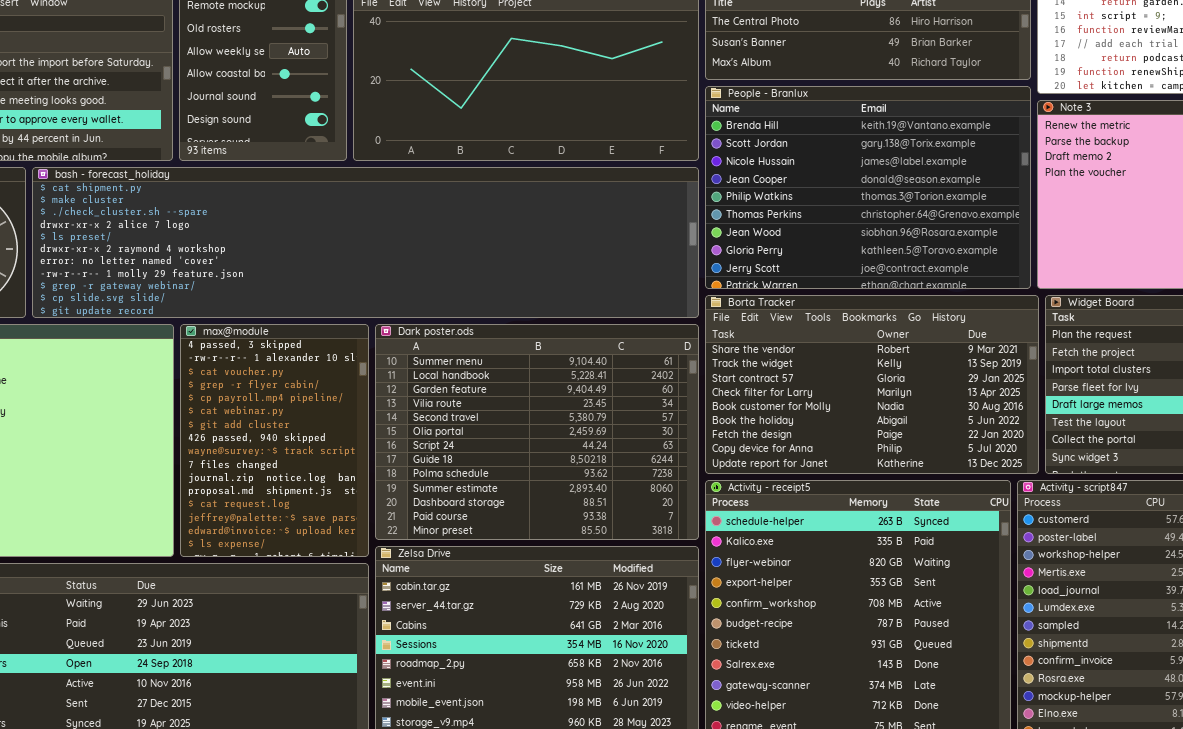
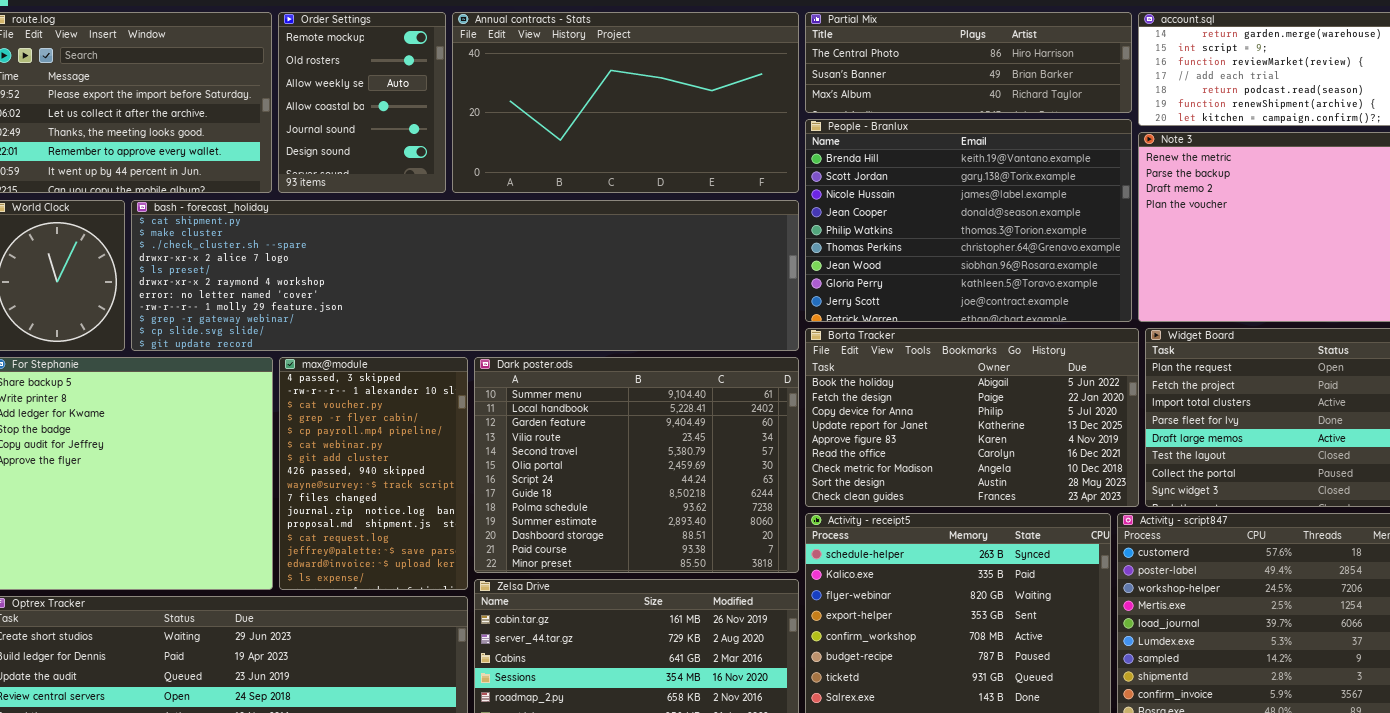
Borta Tracker: [705,295,1039,474] -> [805,328,1139,507], scrolled down 5 rows

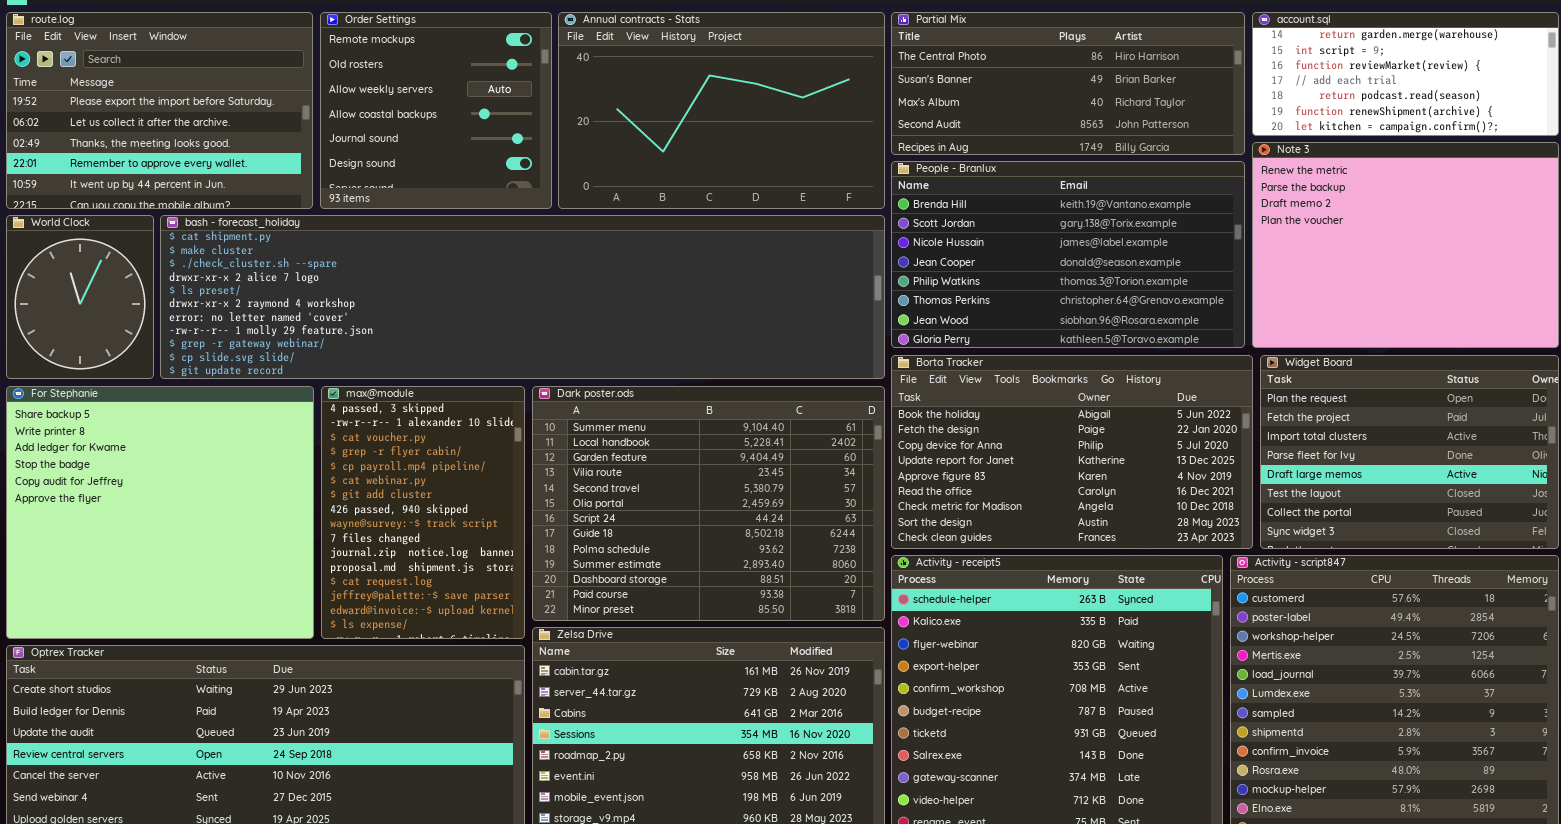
Order Settings: [278,12,446,193] -> [320,12,552,209], resized
Annual contracts - Stats: [452,12,799,193] -> [558,12,885,209], resized
Partial Mix: [805,12,1132,113] -> [891,12,1245,155], resized
People - Branlux: [805,119,1132,322] -> [891,161,1245,348], resized

